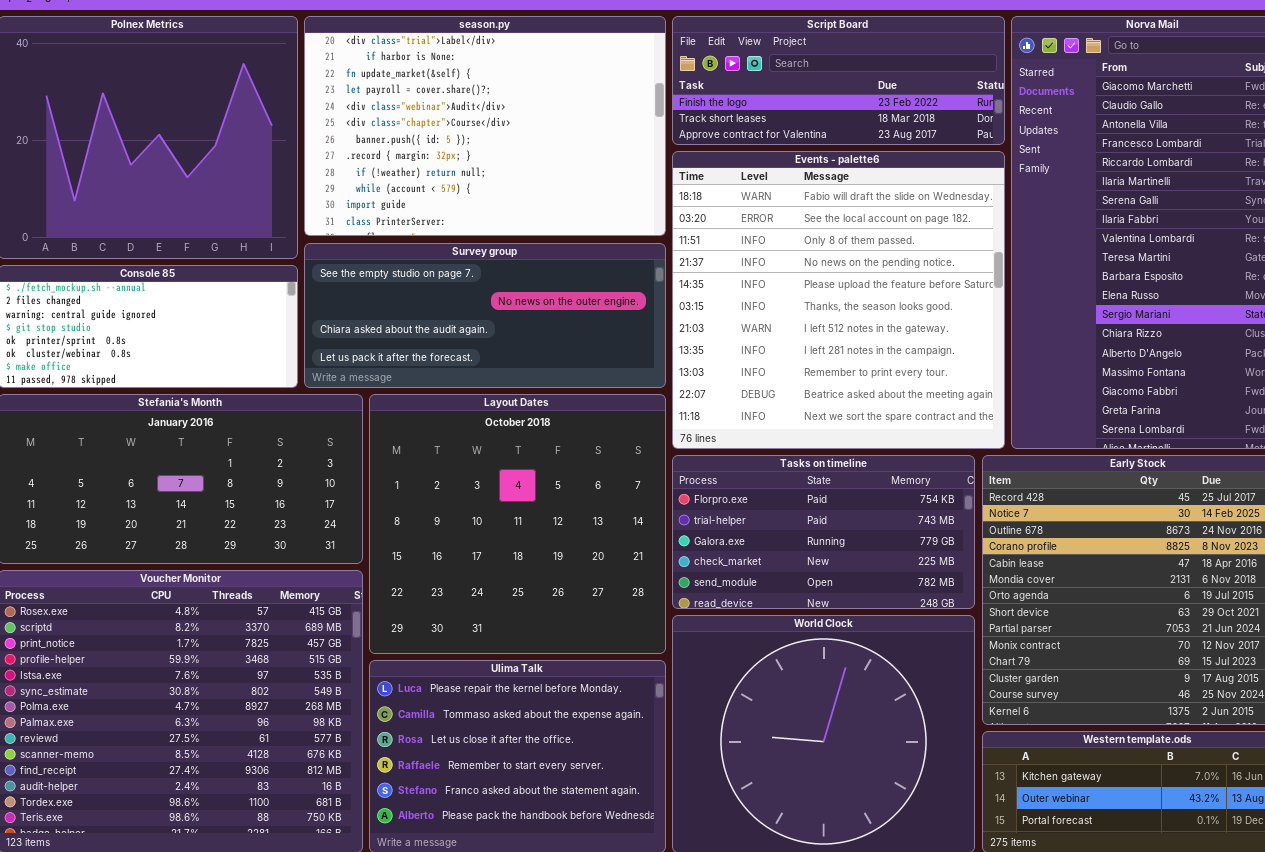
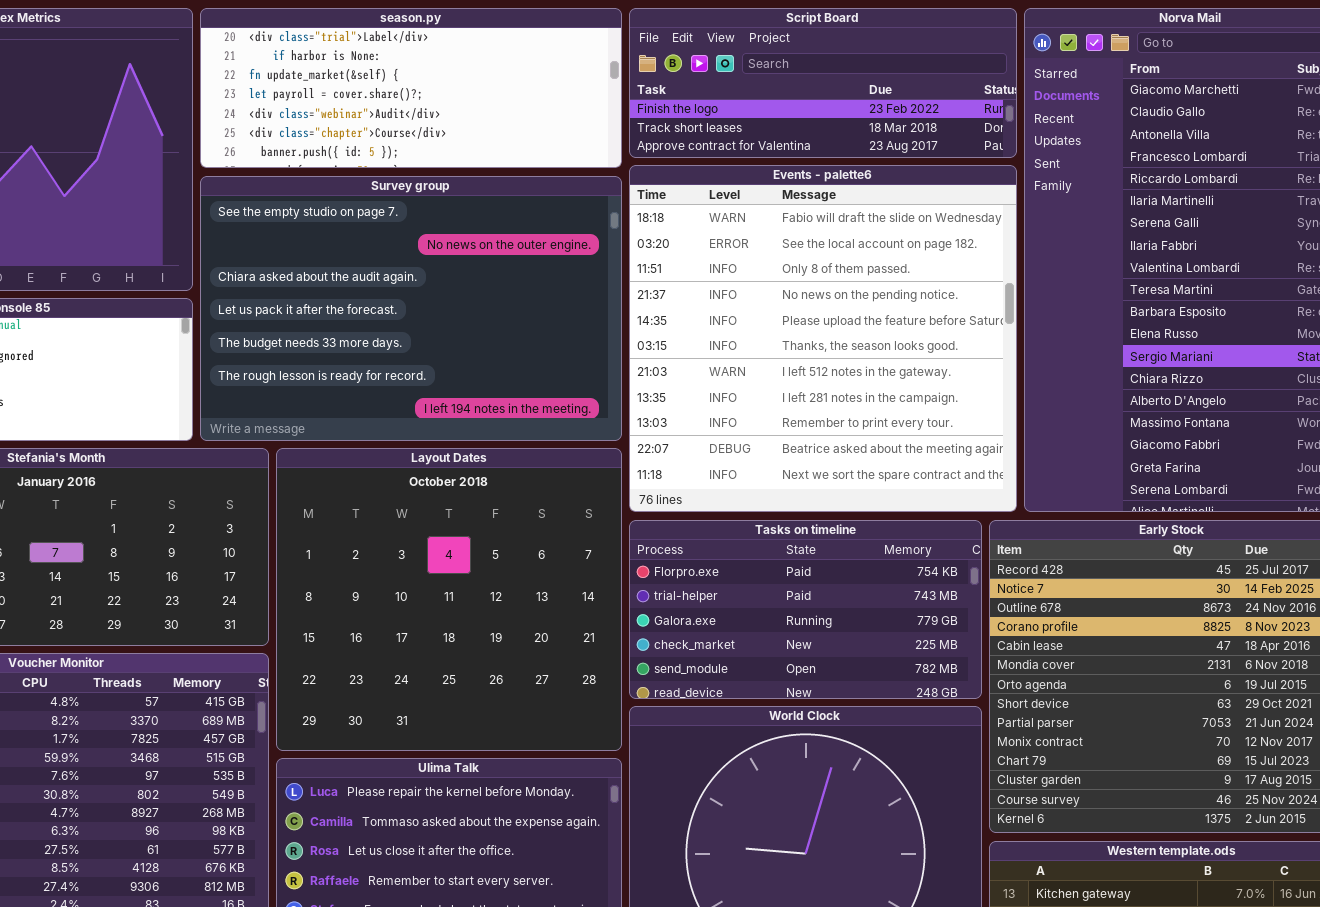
season.py: [304,16,666,236] -> [200,8,622,168], resized
Survey group: [304,243,666,388] -> [200,176,622,441], resized

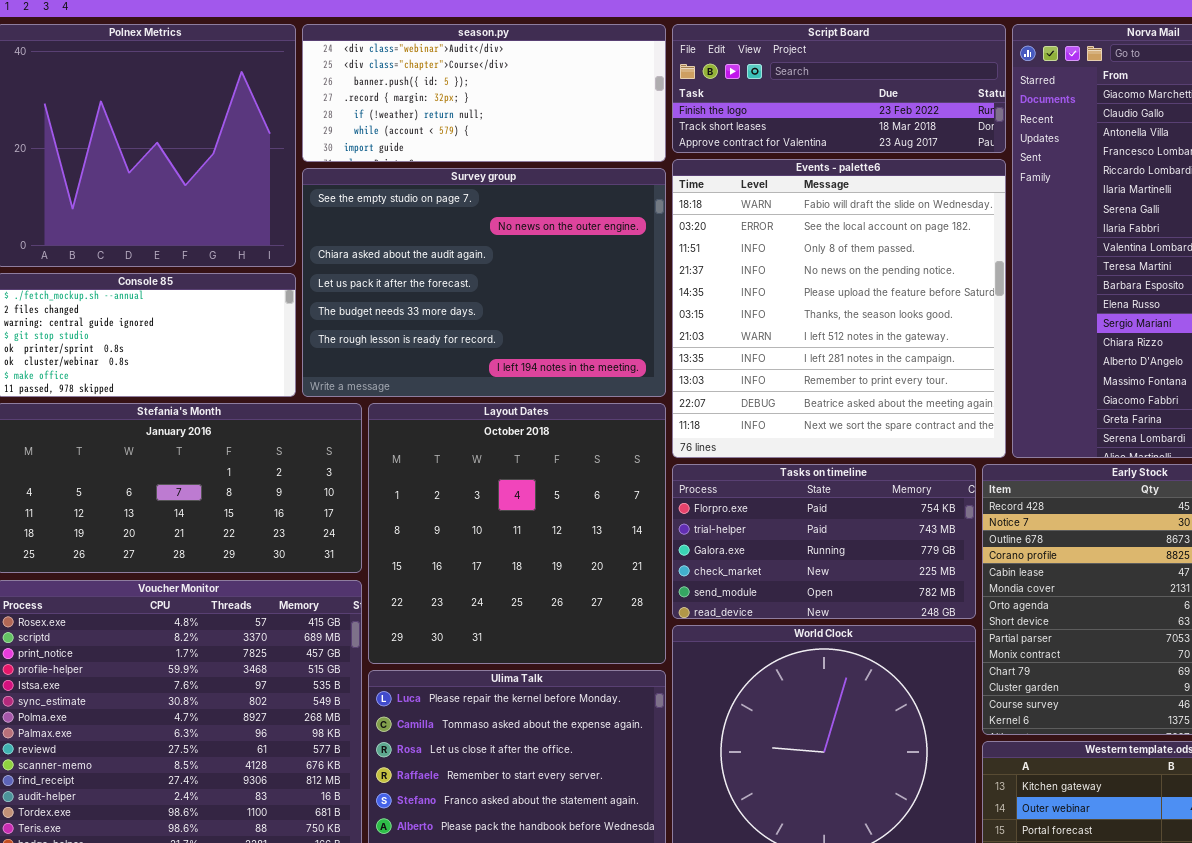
season.py: [200,8,622,168] -> [302,24,666,162], scrolled down 4 rows

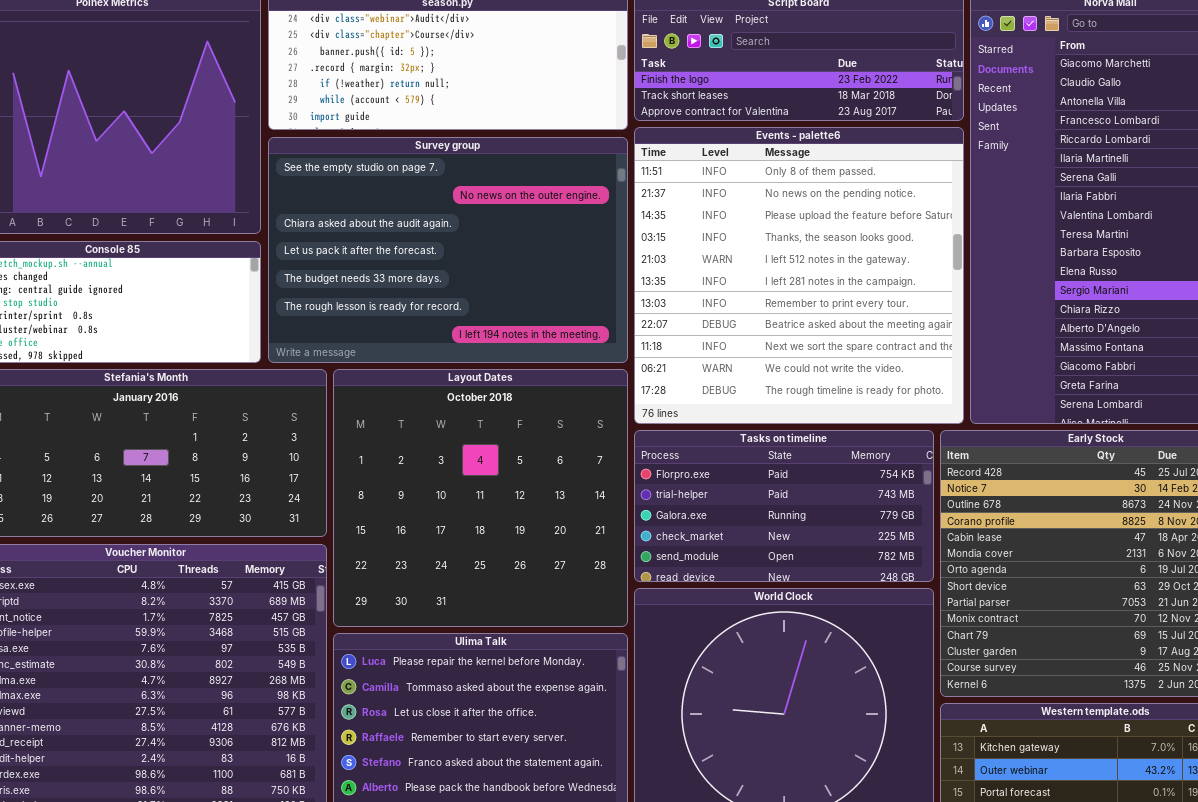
Events - palette6: [672,159,1006,458] -> [634,127,964,424], scrolled down 2 rows

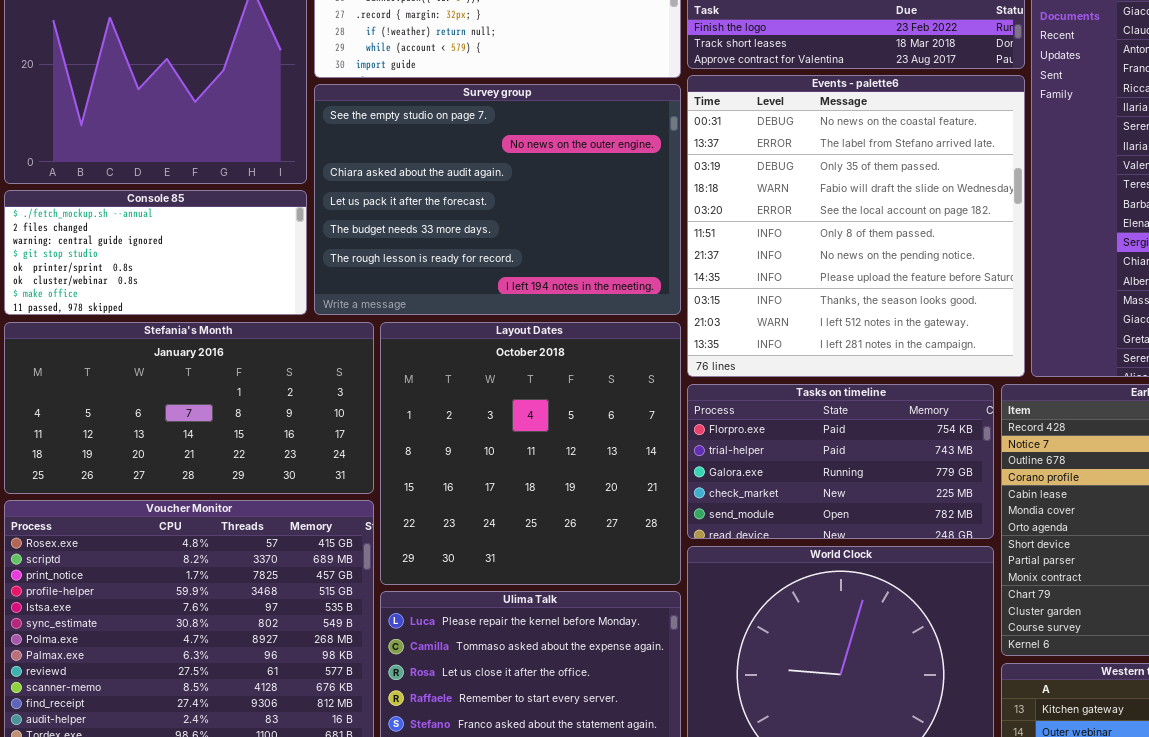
Events - palette6: [634,127,964,424] -> [687,75,1025,377], scrolled up 5 rows

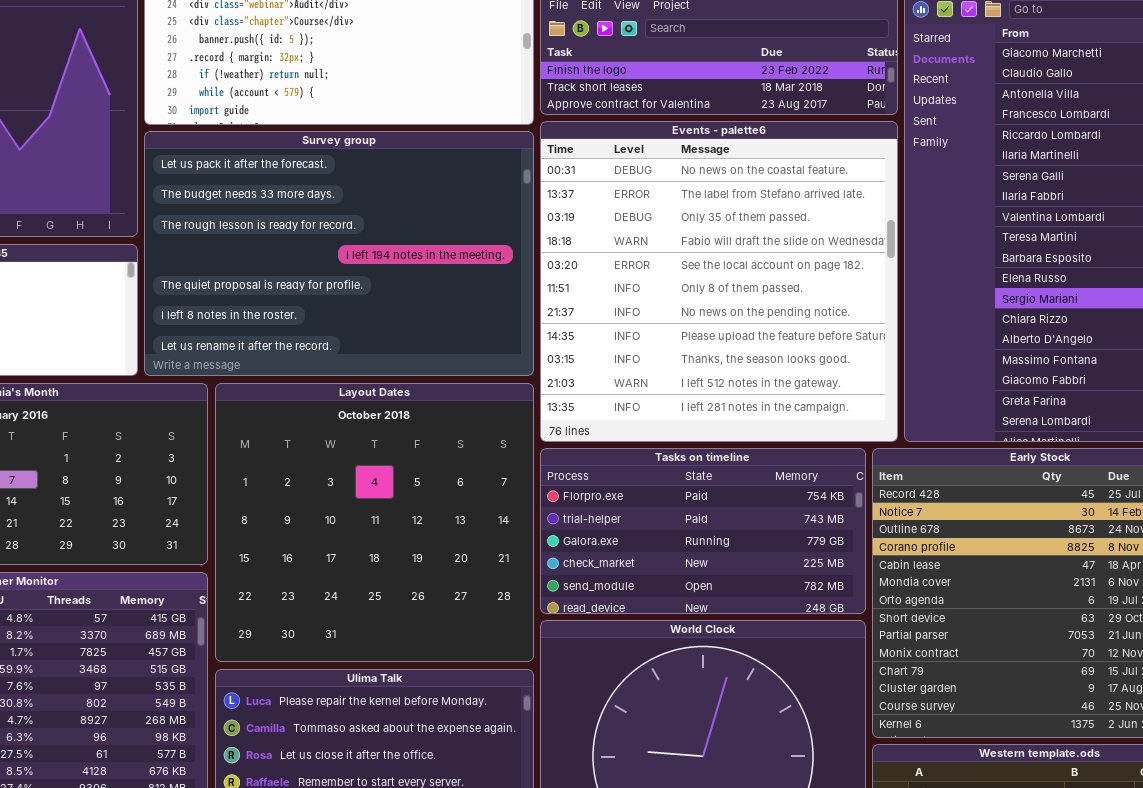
Survey group: [314,84,681,315] -> [144,131,534,376], scrolled down 3 rows

